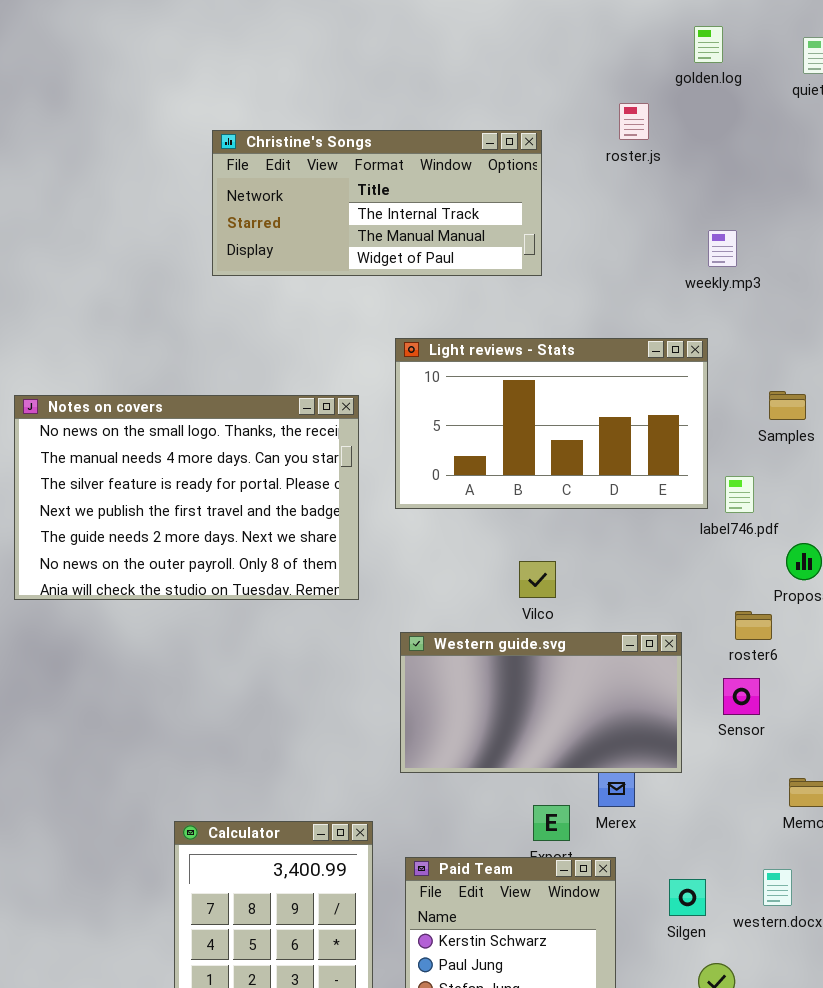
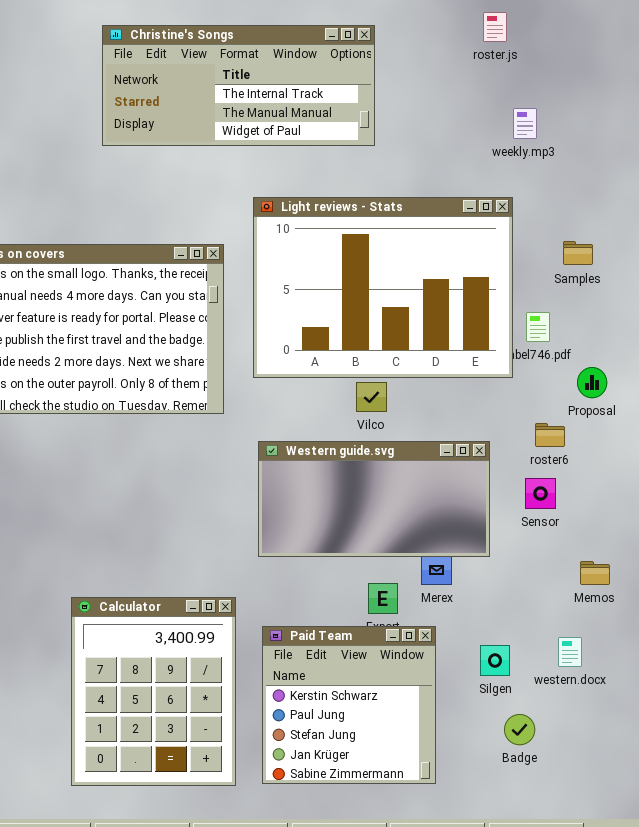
roster.js: [619,103,649,140] -> [483,12,507,42], moved
Light reviews - Stats: [395,338,708,509] -> [253,197,513,378], resized

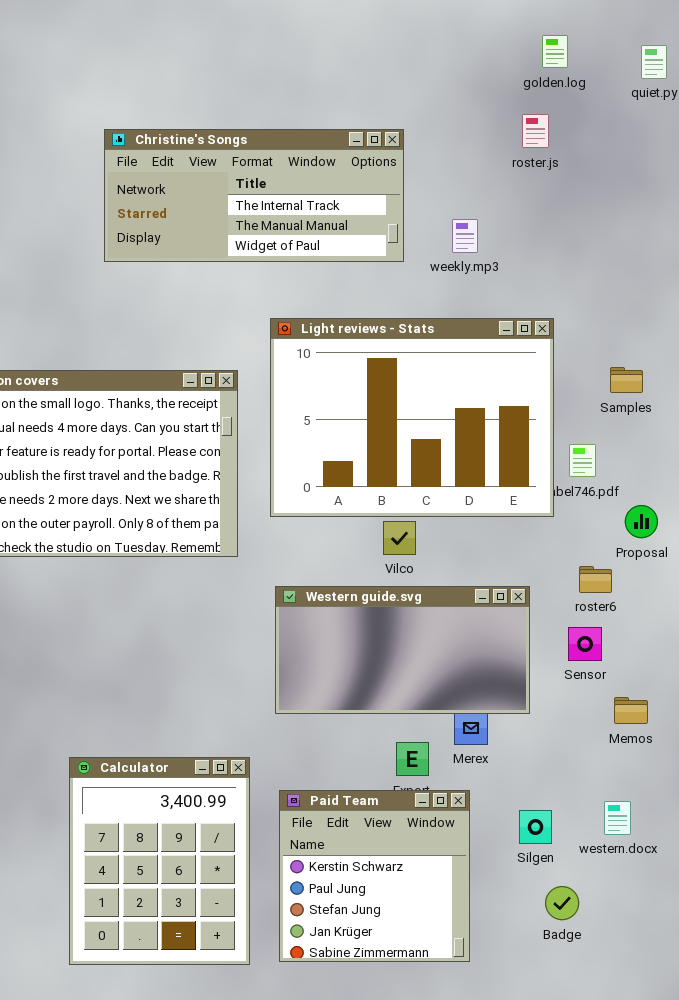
weekly.mp3: [513,108,537,139] -> [452,219,478,253], moved
Memos: [580,561,610,585] -> [614,697,648,724], moved

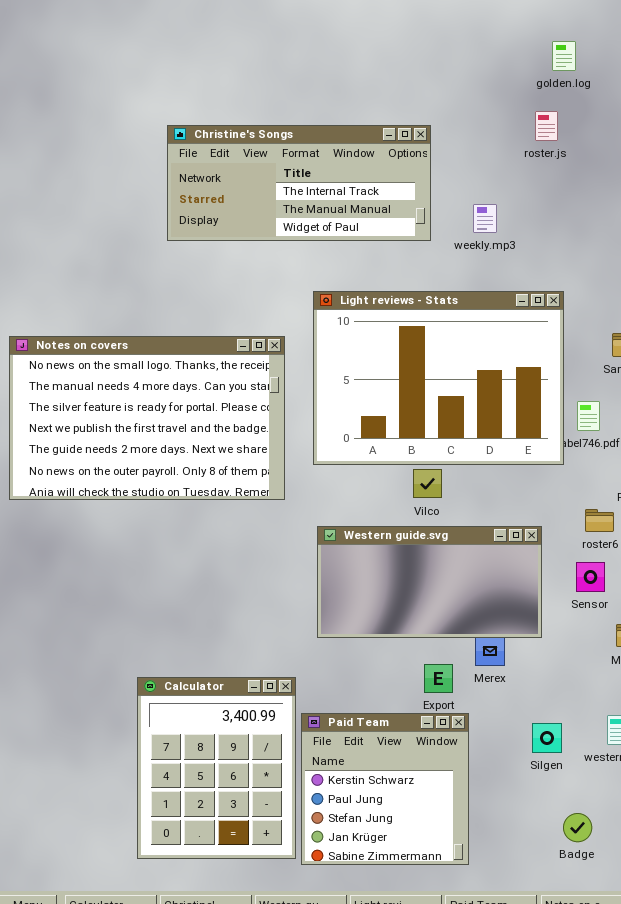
Paid Team: [279,790,470,962] -> [301,713,469,865], moved
Badge: [545,886,579,920] -> [563,813,592,842], moved

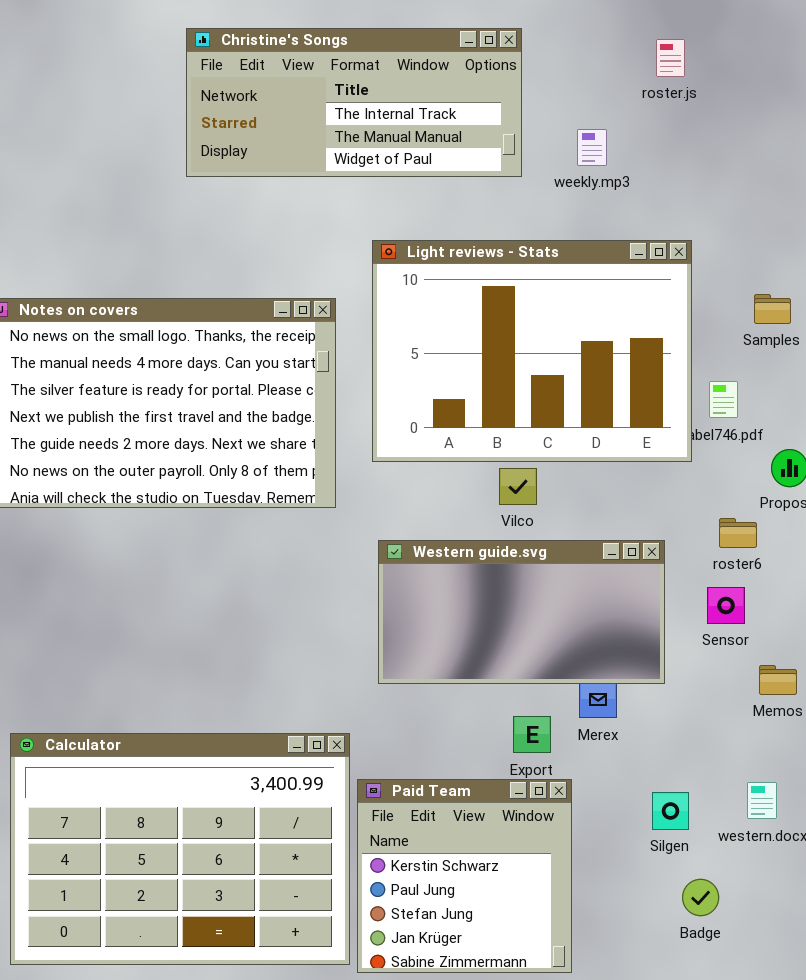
roster.js: [535,111,558,141] -> [656,39,685,77], moved
Calculator: [137,677,296,859] -> [10,733,350,965], resized
Badge: [563,813,592,842] -> [682,879,719,916], moved

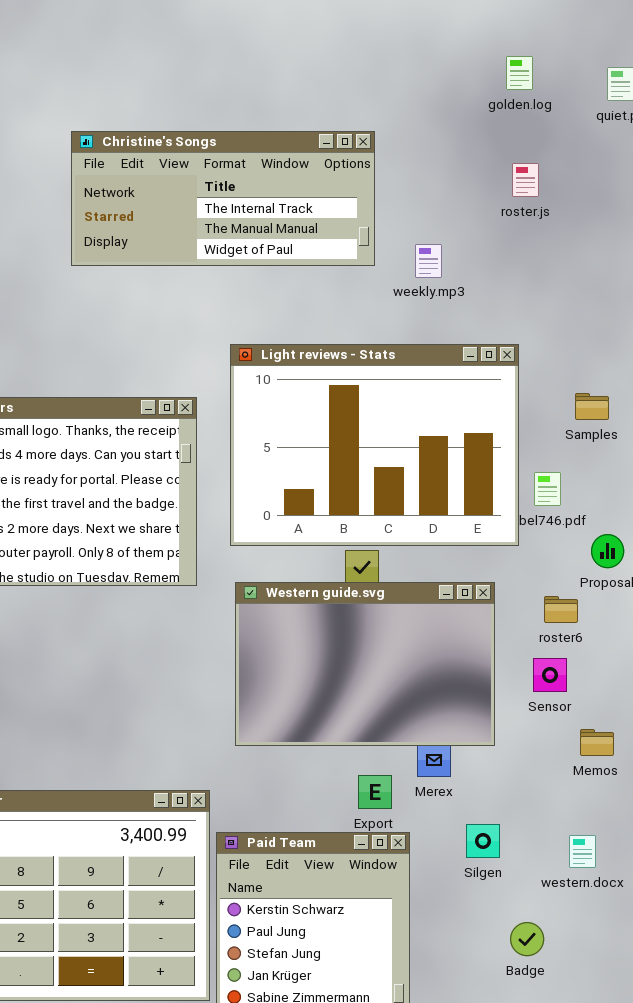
Christine's Songs: [186,28,522,177] -> [71,131,375,266], moved
roster.js: [656,39,685,77] -> [512,163,539,197], moved
Western guide.svg: [378,540,665,684] -> [235,582,495,746], resized
Silgen: [652,792,689,830] -> [466,824,500,858], moved

